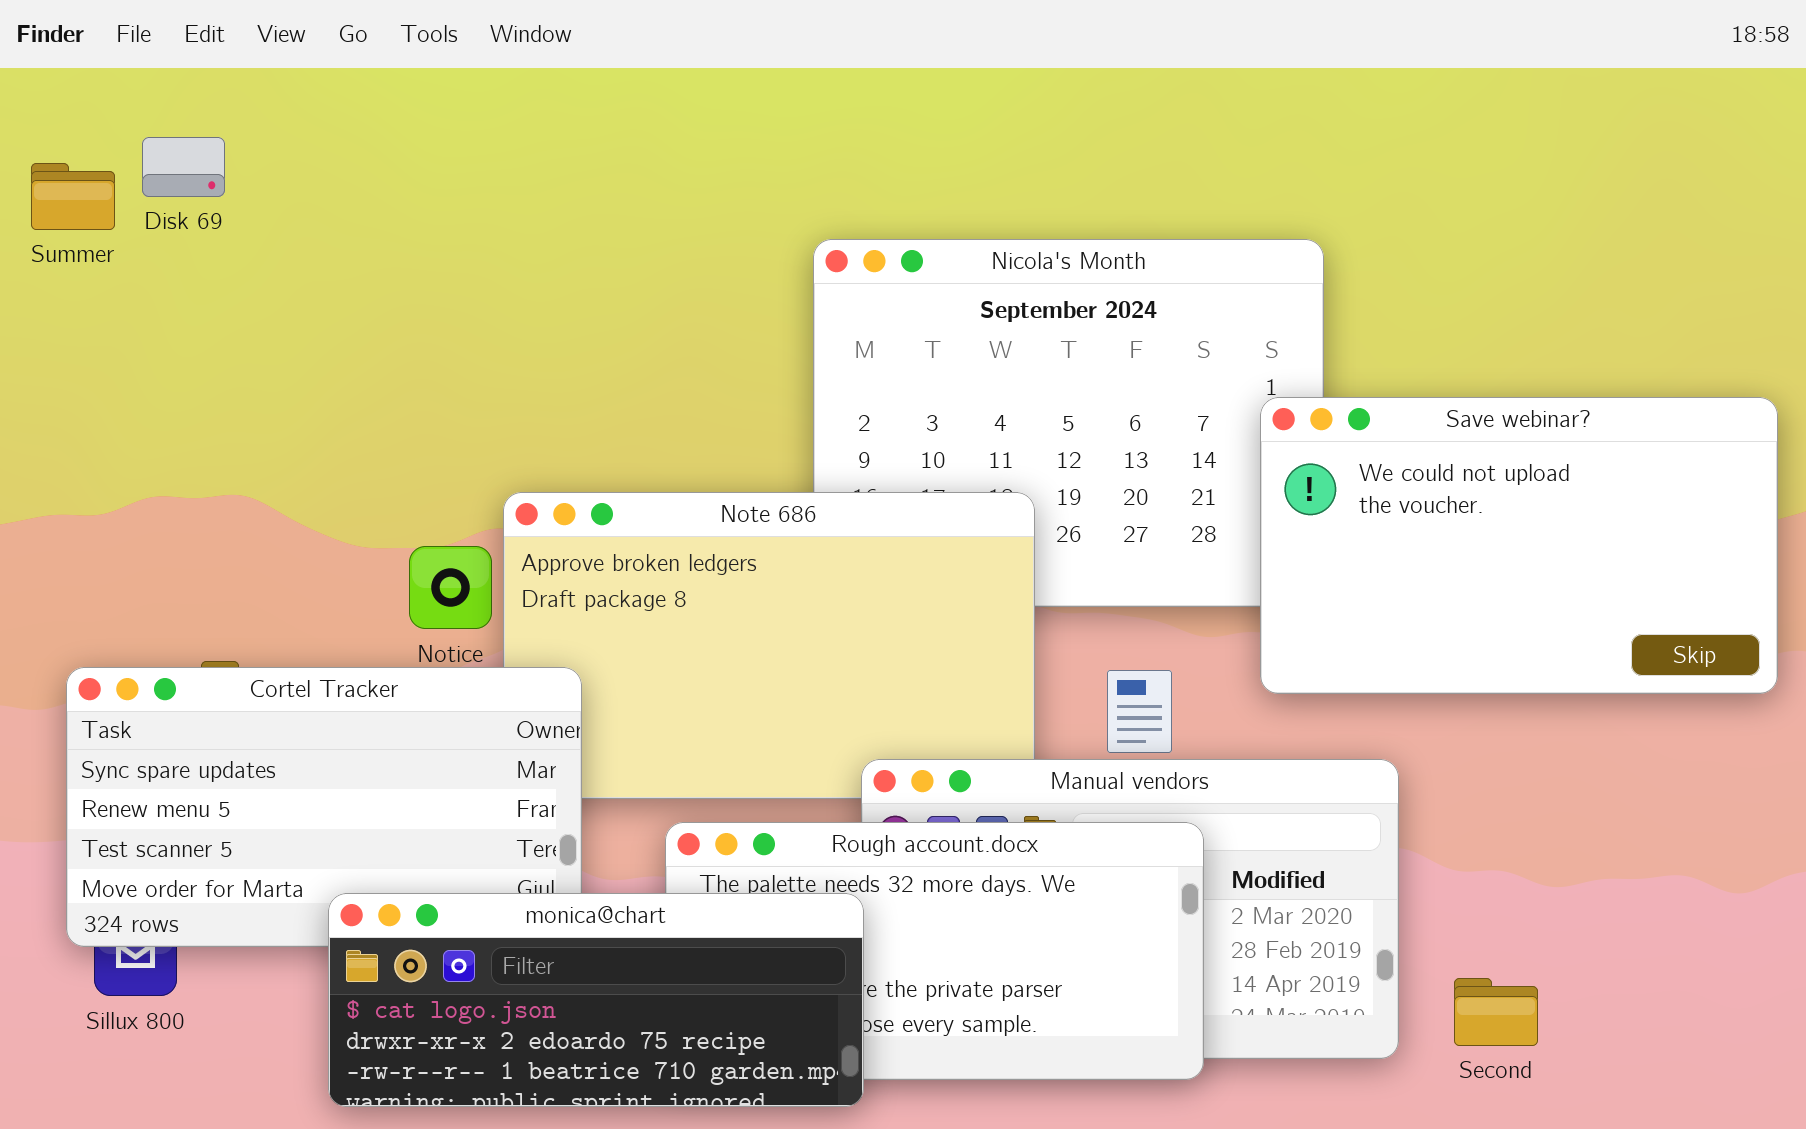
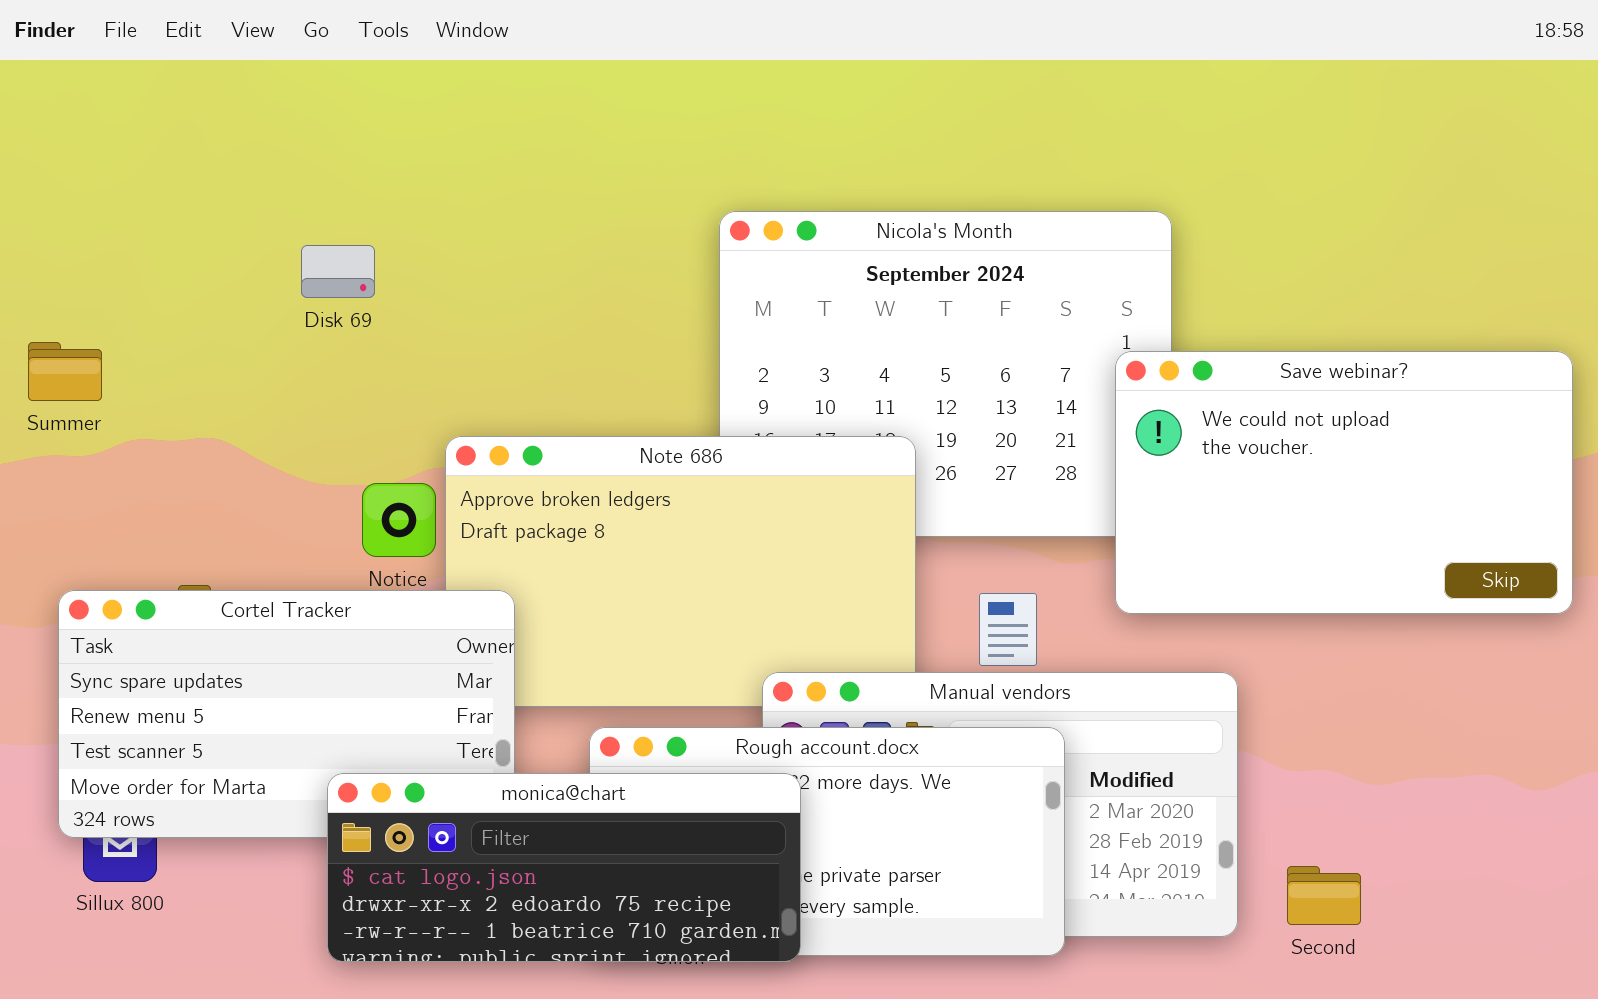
Disk 69: [142,137,225,197] -> [301,245,375,298], moved
Summer: [31,163,115,230] -> [28,342,102,401], moved
monica@chart: [328,893,864,1107] -> [327,773,801,962], moved

